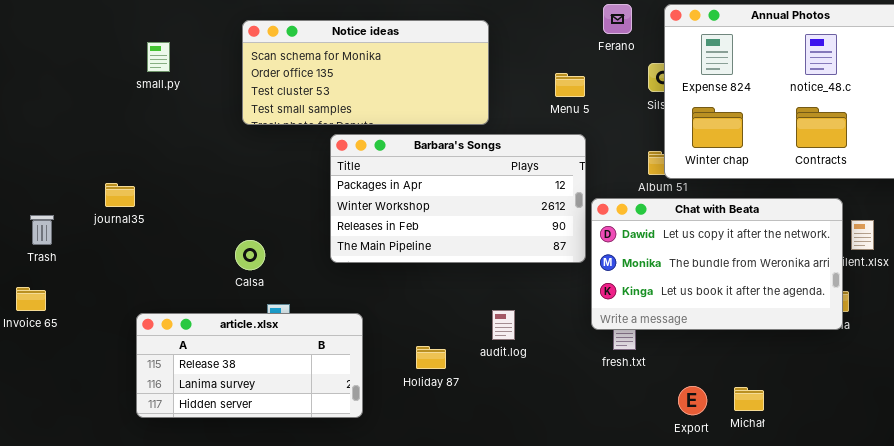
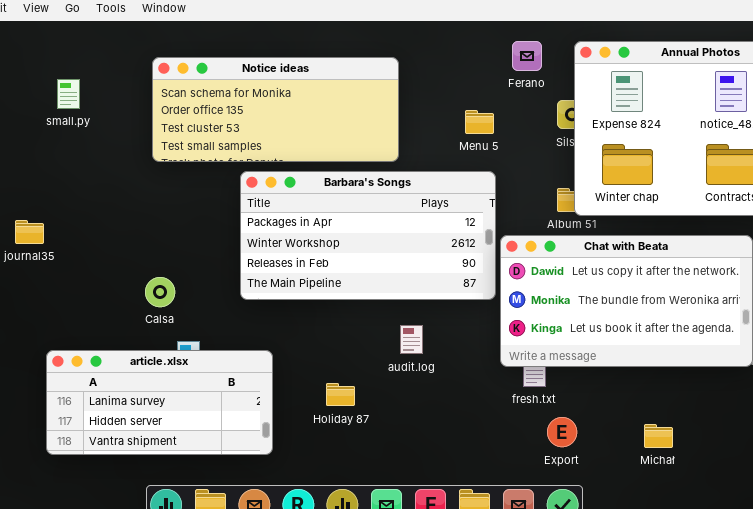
audit.log: [492,310,515,340] -> [400,325,423,354], moved
article.xlsx: [136,313,363,418] -> [46,350,273,455], scrolled down 1 row
Export: [678,386,707,415] -> [547,417,577,447], moved

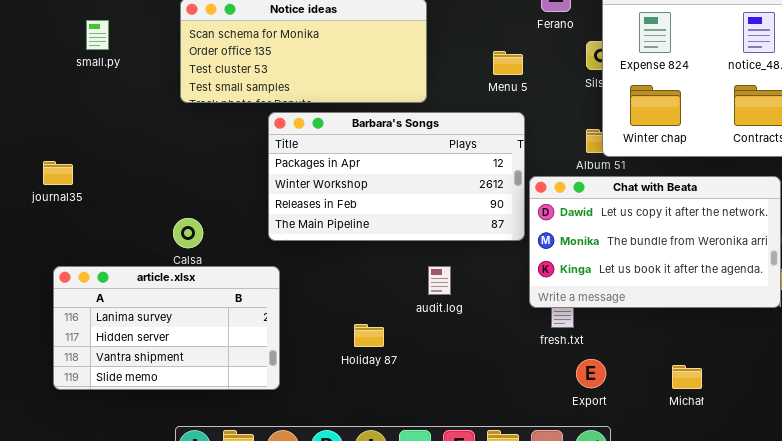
article.xlsx: [46,350,273,455] -> [53,266,280,390], moved, resized

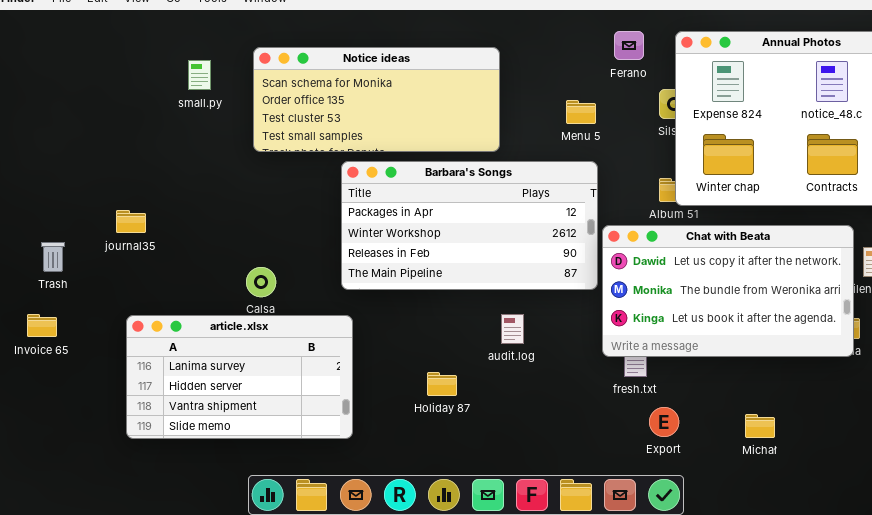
small.py: [86,20,109,50] -> [188,60,211,90], moved

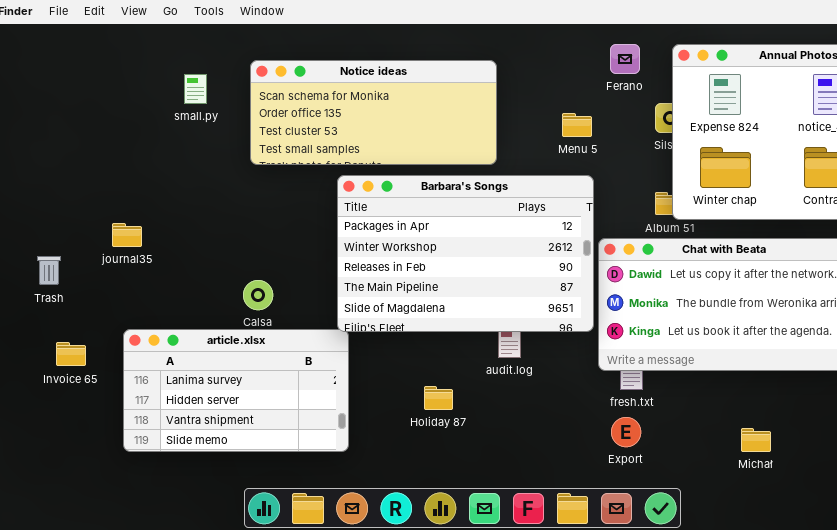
Barbara's Songs: [341,161,598,290] -> [337,175,594,332], resized
Invoice 65: [27,314,57,337] -> [56,342,86,366], moved
Export: [649,407,679,437] -> [611,417,641,447], moved

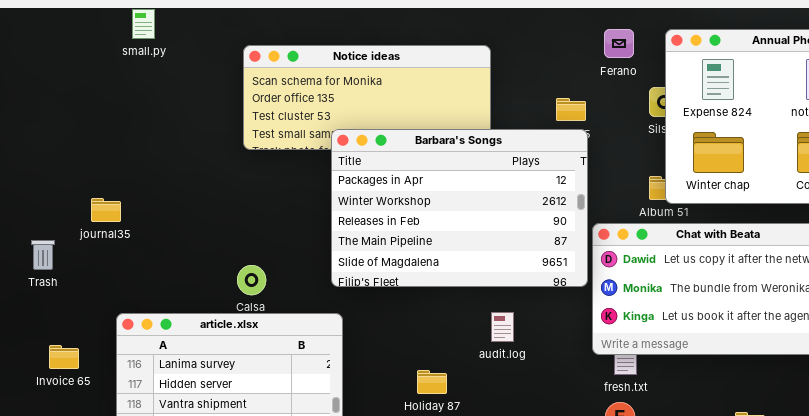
small.py: [184,74,207,104] -> [132,9,155,39], moved
Barbara's Songs: [337,175,594,332] -> [331,129,588,287], moved
journal35: [112,223,142,247] -> [91,198,121,222], moved
Invoice 65: [56,342,86,366] -> [49,345,79,369], moved

